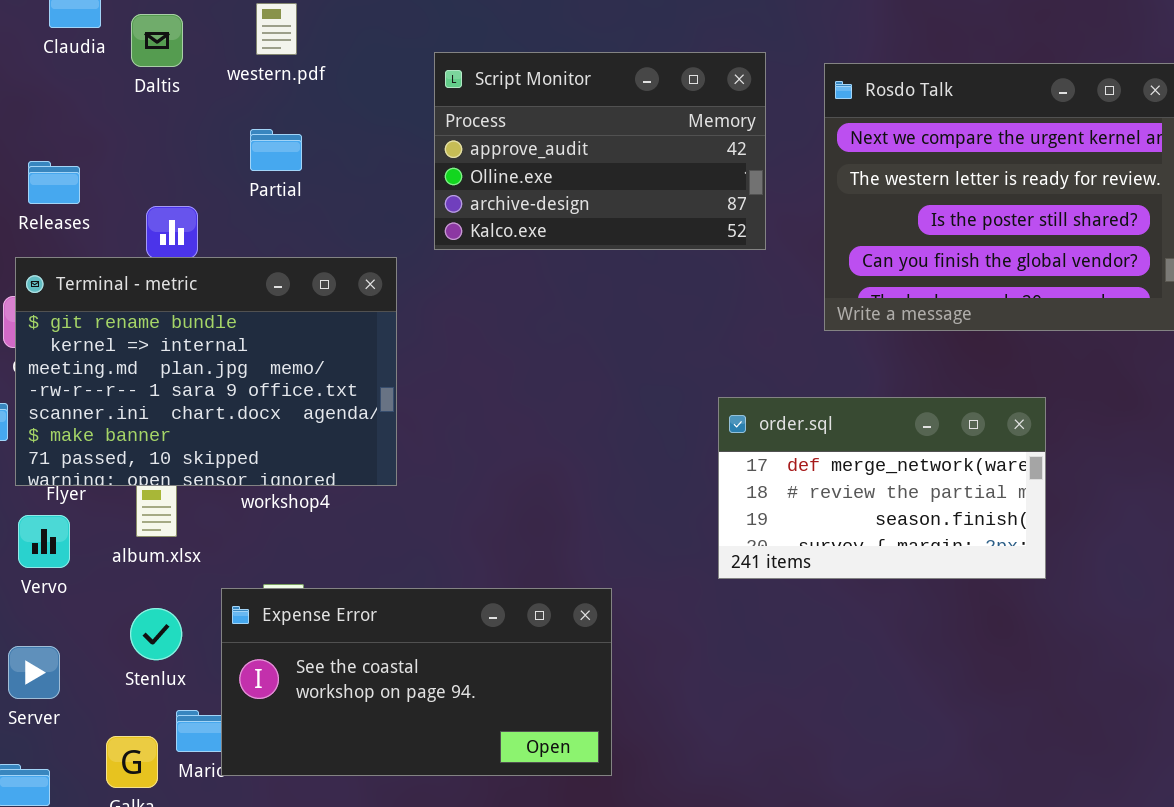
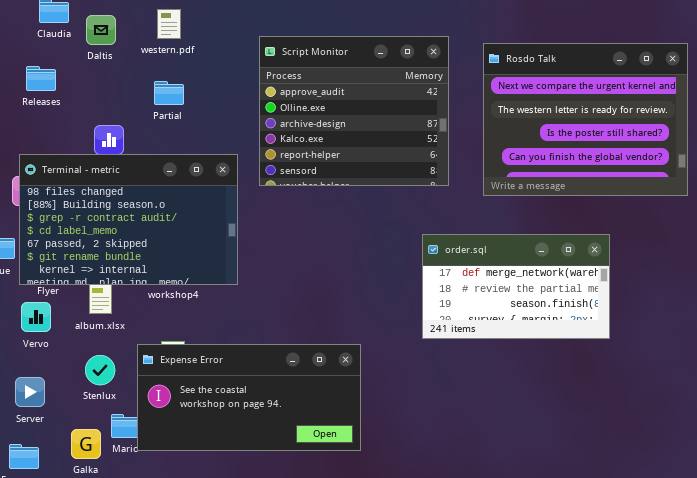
Script Monitor: [434,52,766,250] -> [259,36,449,186], resized
Releases: [28,161,80,204] -> [26,66,56,91], moved
Terminal - metric: [15,257,397,486] -> [19,154,238,285], scrolled up 5 rows

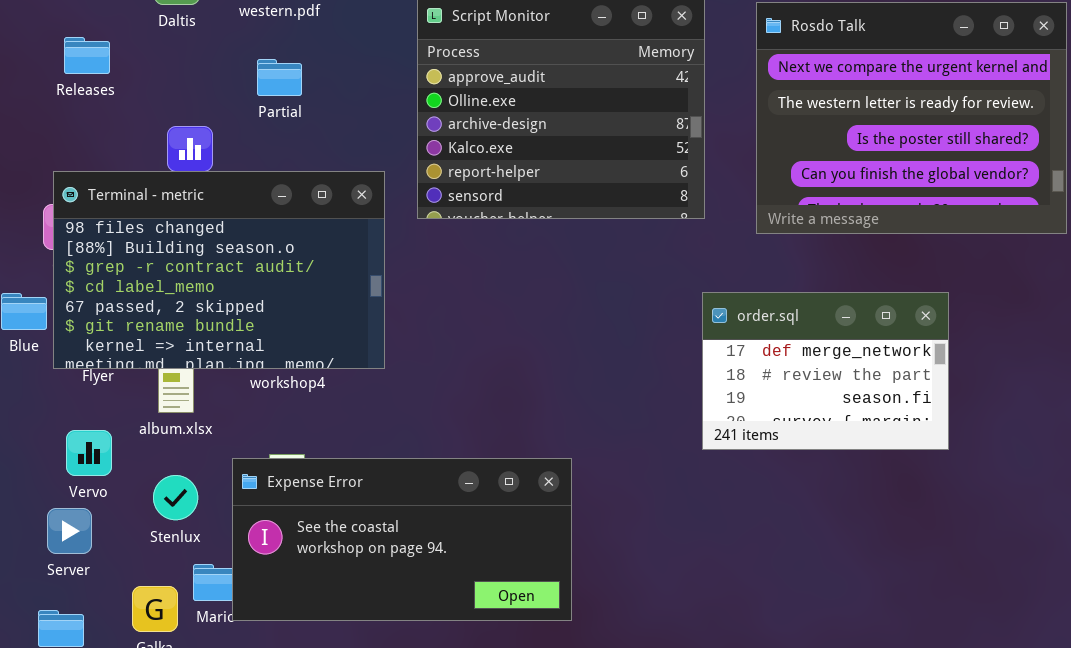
order.sql: [422,234,610,339] -> [702,292,949,450], resized
Vervo: [21,302,51,332] -> [66,430,112,476], moved

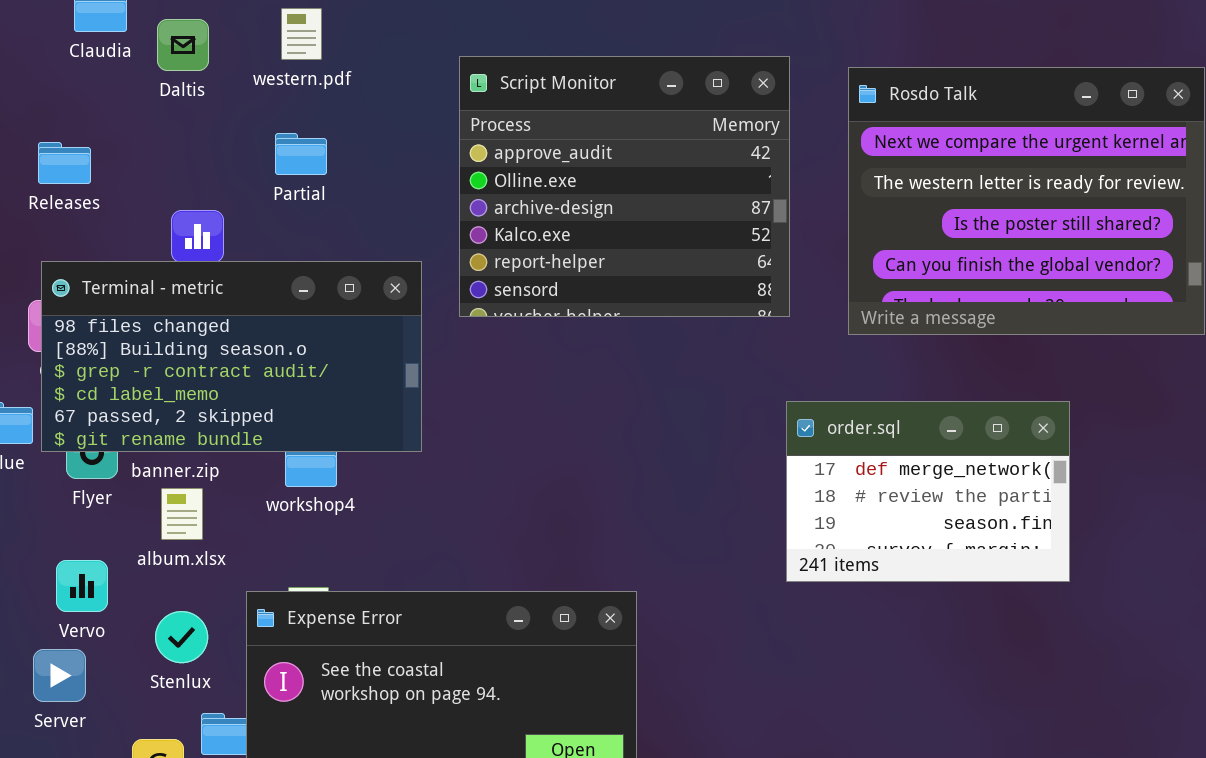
Releases: [64,37,110,74] -> [38,142,91,184], moved
Terminal - metric: [53,171,385,369] -> [41,261,422,452], resized

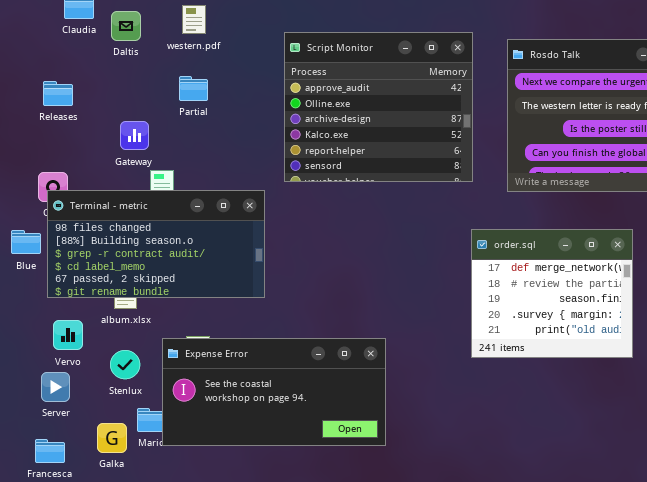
Terminal - metric: [41,261,422,452] -> [47,190,265,298], moved
order.sql: [786,401,1070,582] -> [471,229,633,358], resized

